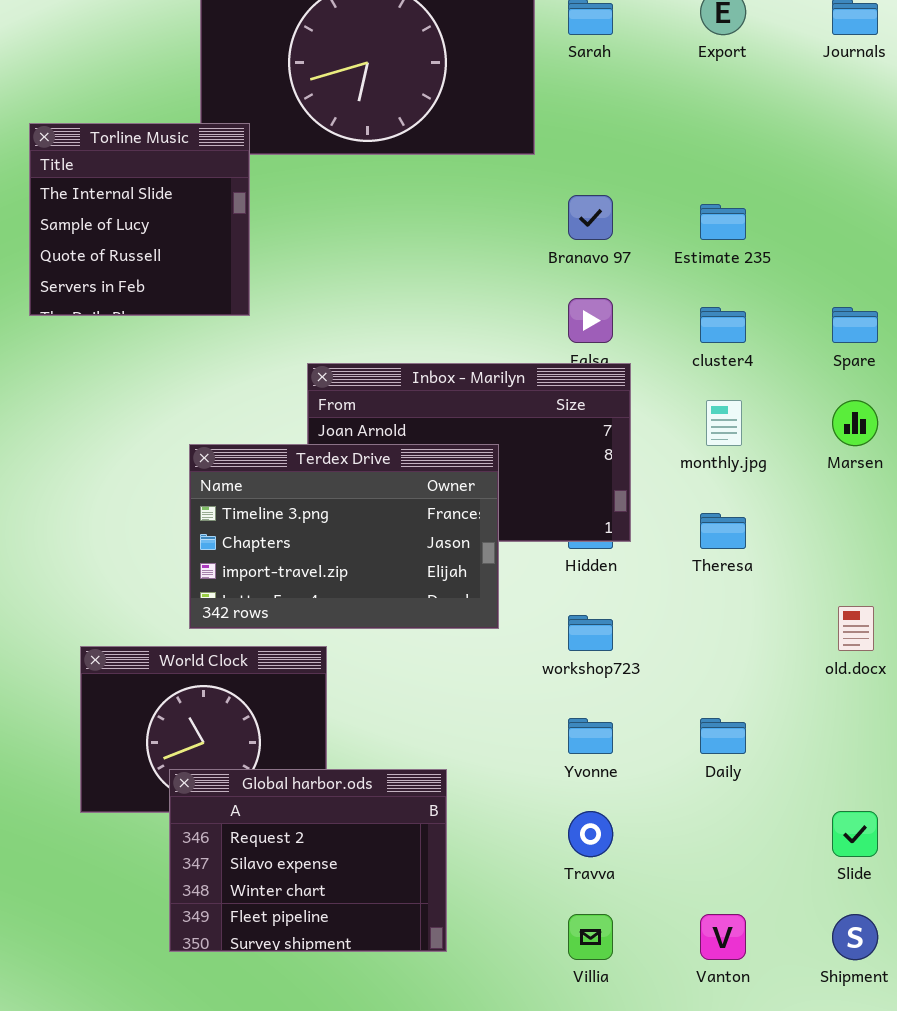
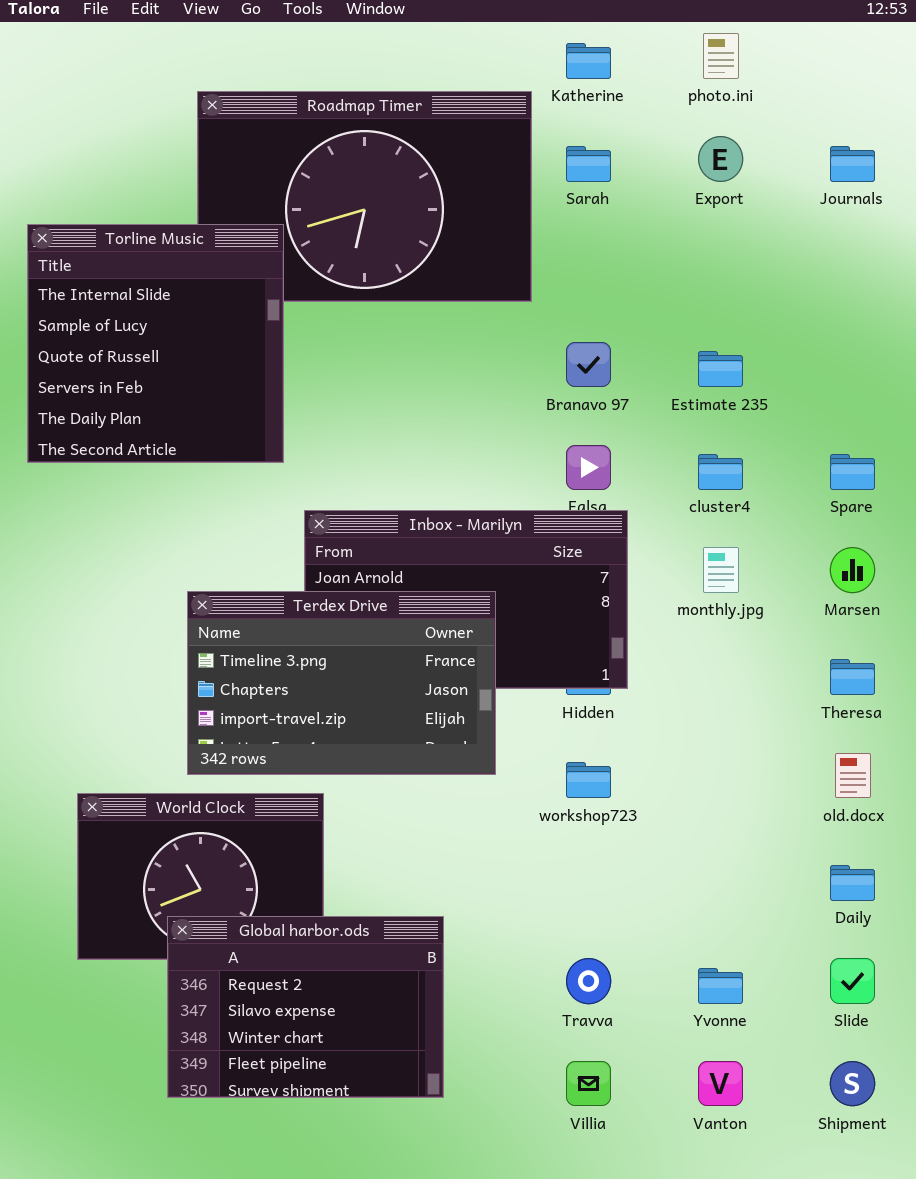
Torline Music: [29,123,250,316] -> [27,224,284,463], resized
Theresa: [700,513,746,549] -> [830,659,875,695], moved
Yvonne: [568,718,613,754] -> [698,968,743,1004], moved
Daily: [700,718,746,754] -> [830,865,875,901], moved

